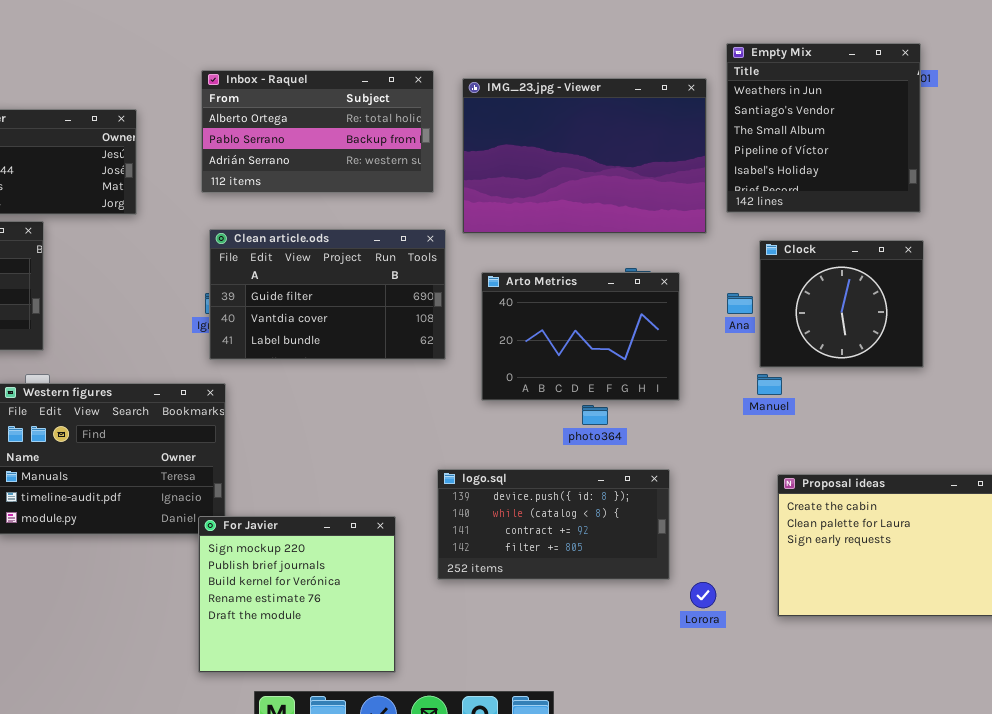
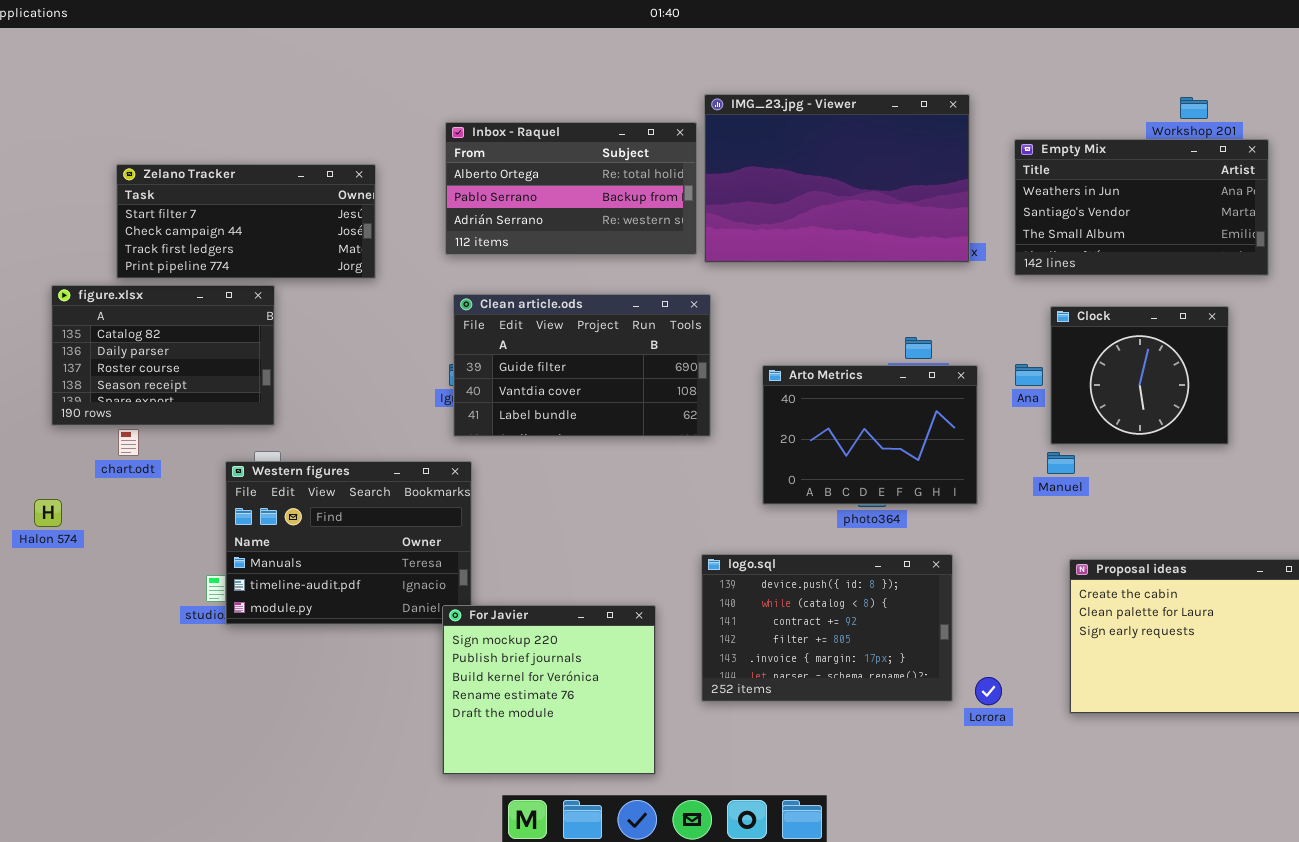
Empty Mix: [726,43,921,213] -> [1014,139,1269,276], resized
IMG_23.jpg - Viewer: [462,78,707,234] -> [704,94,970,263], moved
Arto Metrics: [481,272,680,401] -> [762,365,978,505], moved
logo.sql: [437,469,670,580] -> [701,554,953,702], resized

